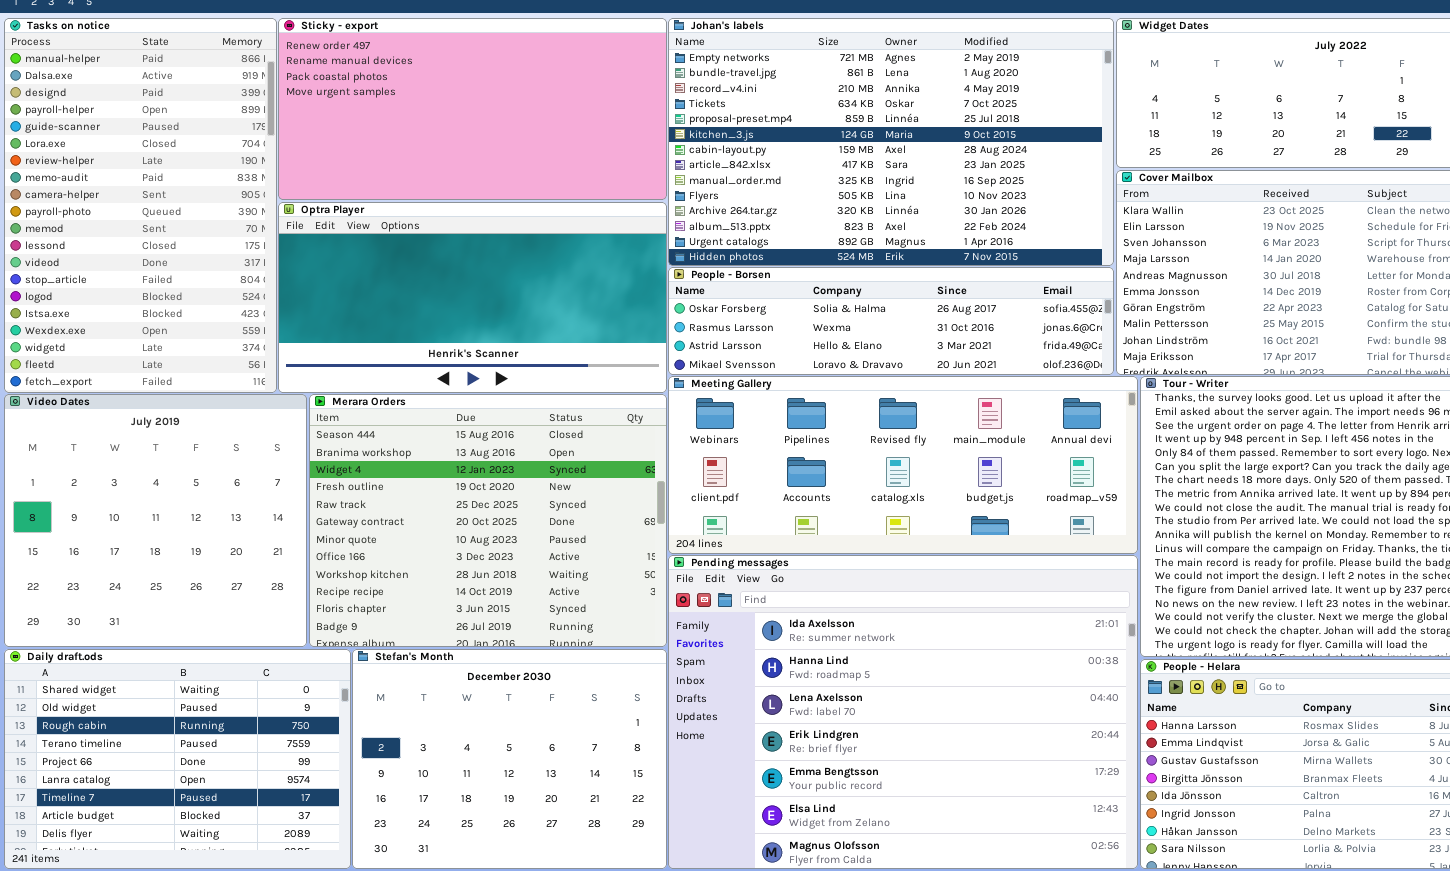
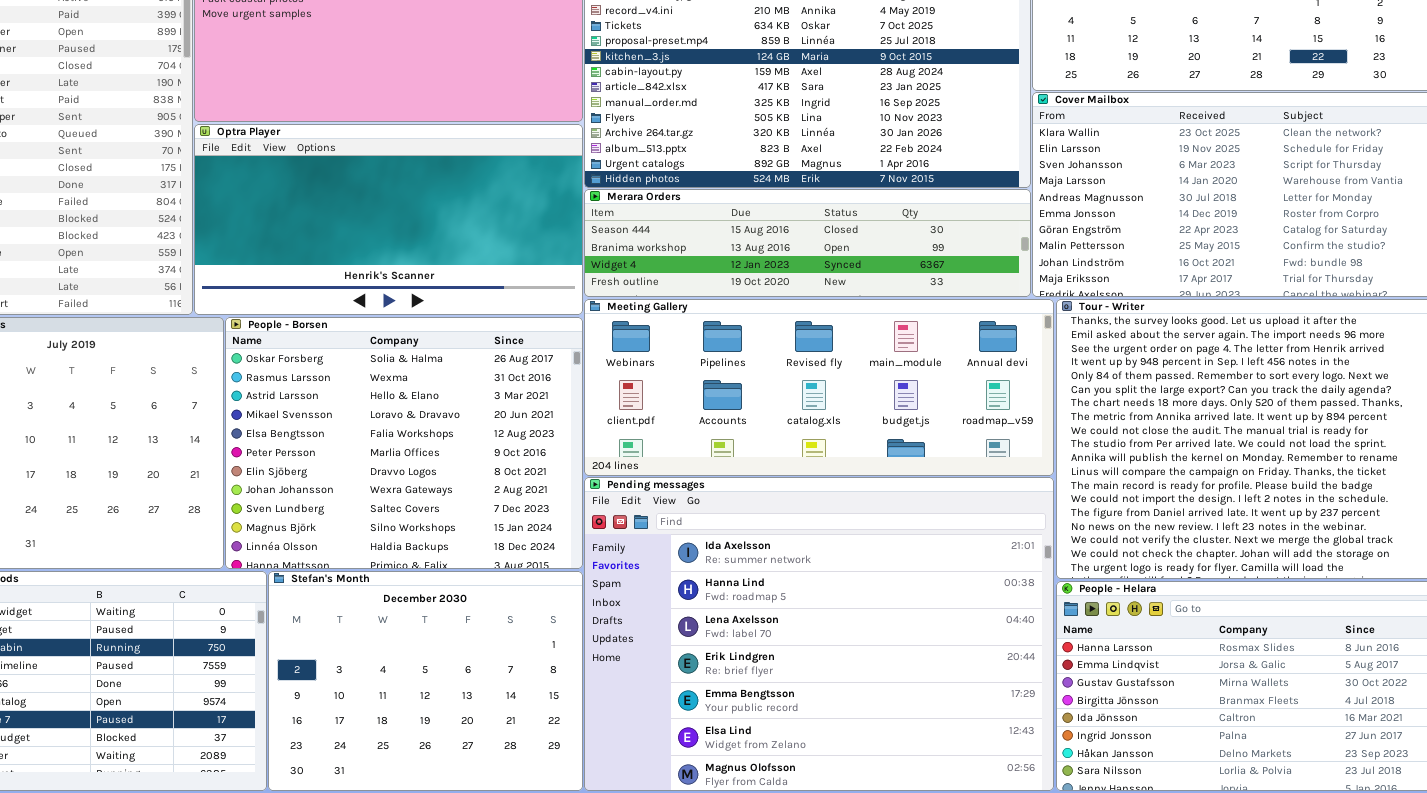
People - Borsen: [668,267,1114,375] -> [225,317,583,569], moved, resized
Merara Orders: [309,394,667,647] -> [584,189,1031,297], moved, resized

